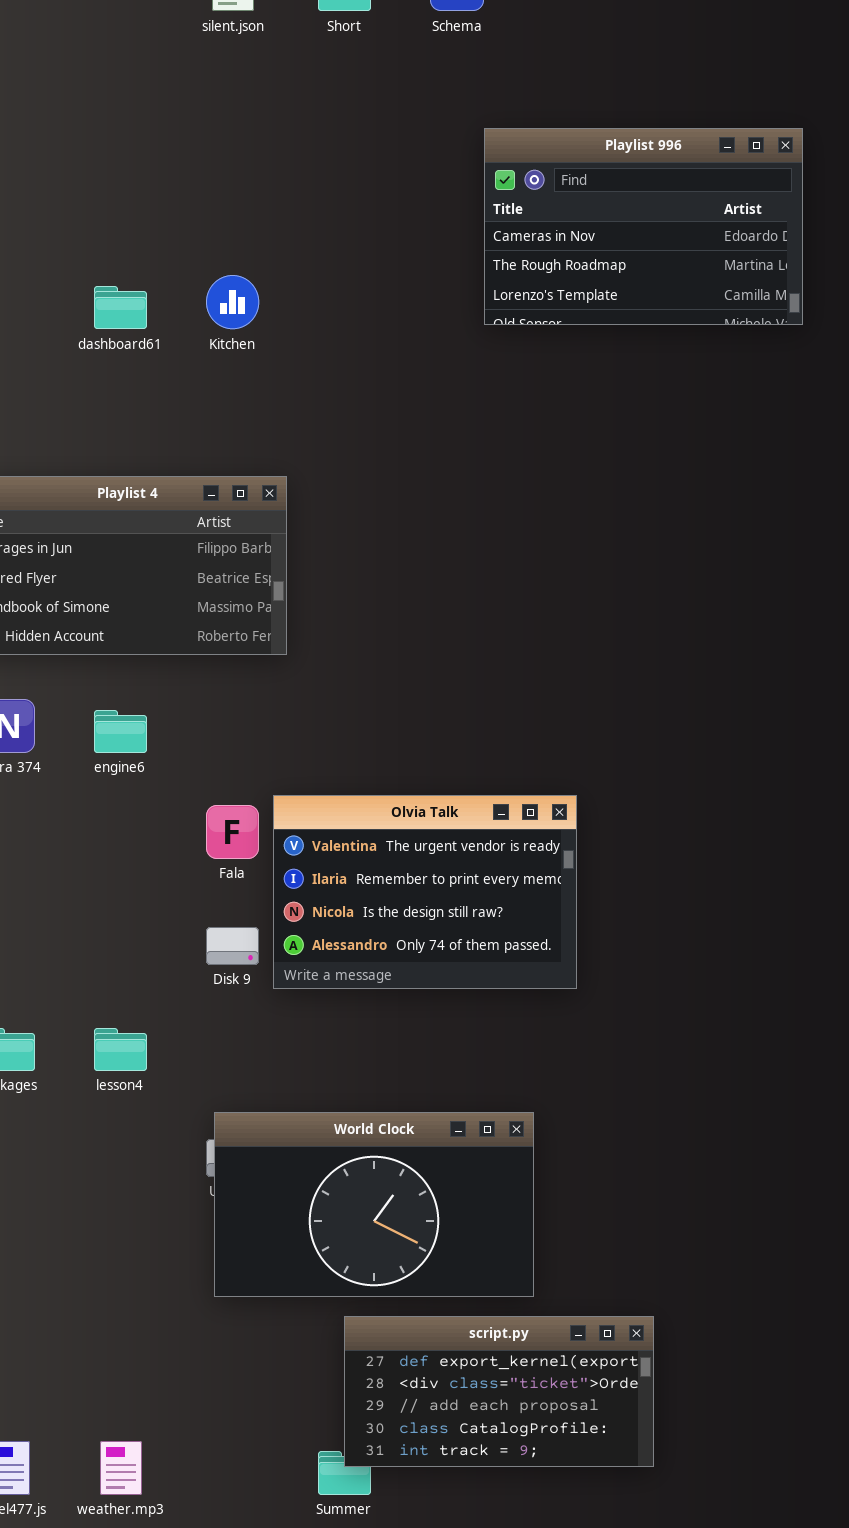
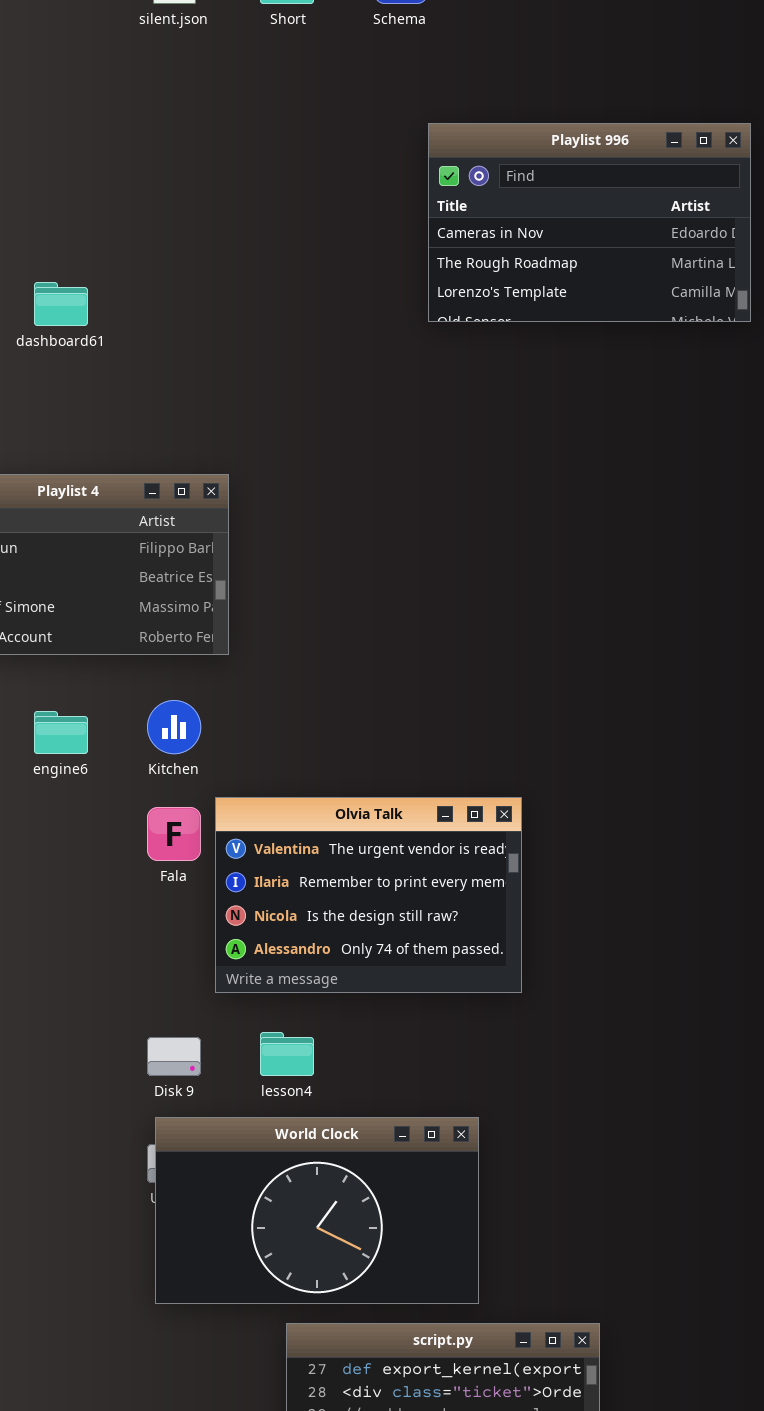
Kitchen: [206,275,259,329] -> [147,700,201,754], moved
Disk 9: [206,927,259,965] -> [147,1037,201,1076], moved
lesson4: [94,1028,147,1071] -> [260,1032,314,1076], moved

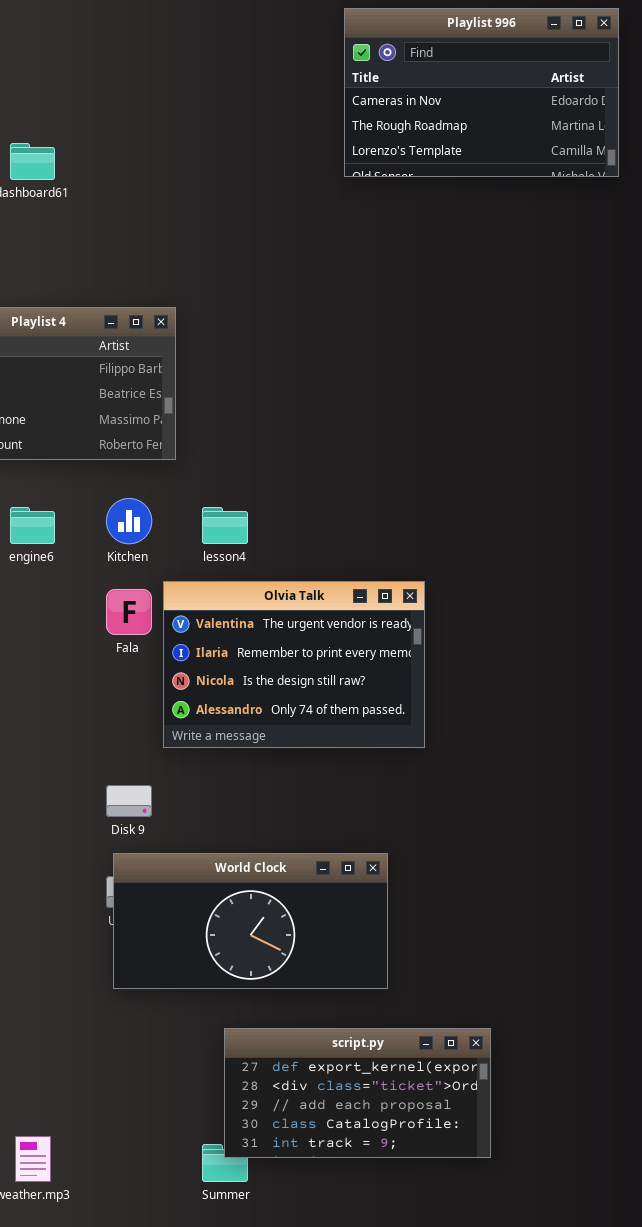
lesson4: [260,1032,314,1076] -> [202,507,248,544], moved
World Clock: [155,1117,479,1304] -> [113,853,388,989], resized

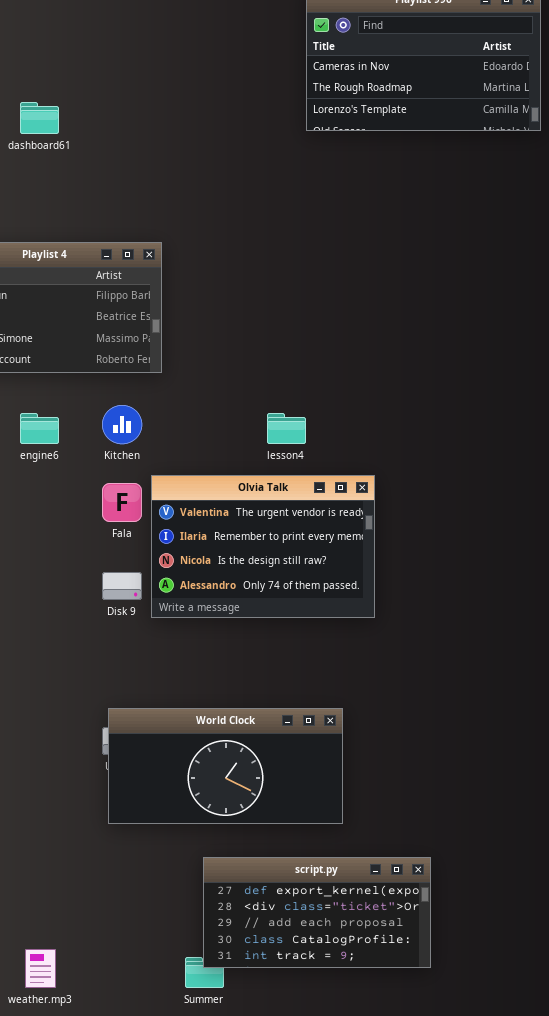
lesson4: [202,507,248,544] -> [267,413,306,444], moved
Disk 9: [106,785,152,817] -> [102,572,142,600], moved

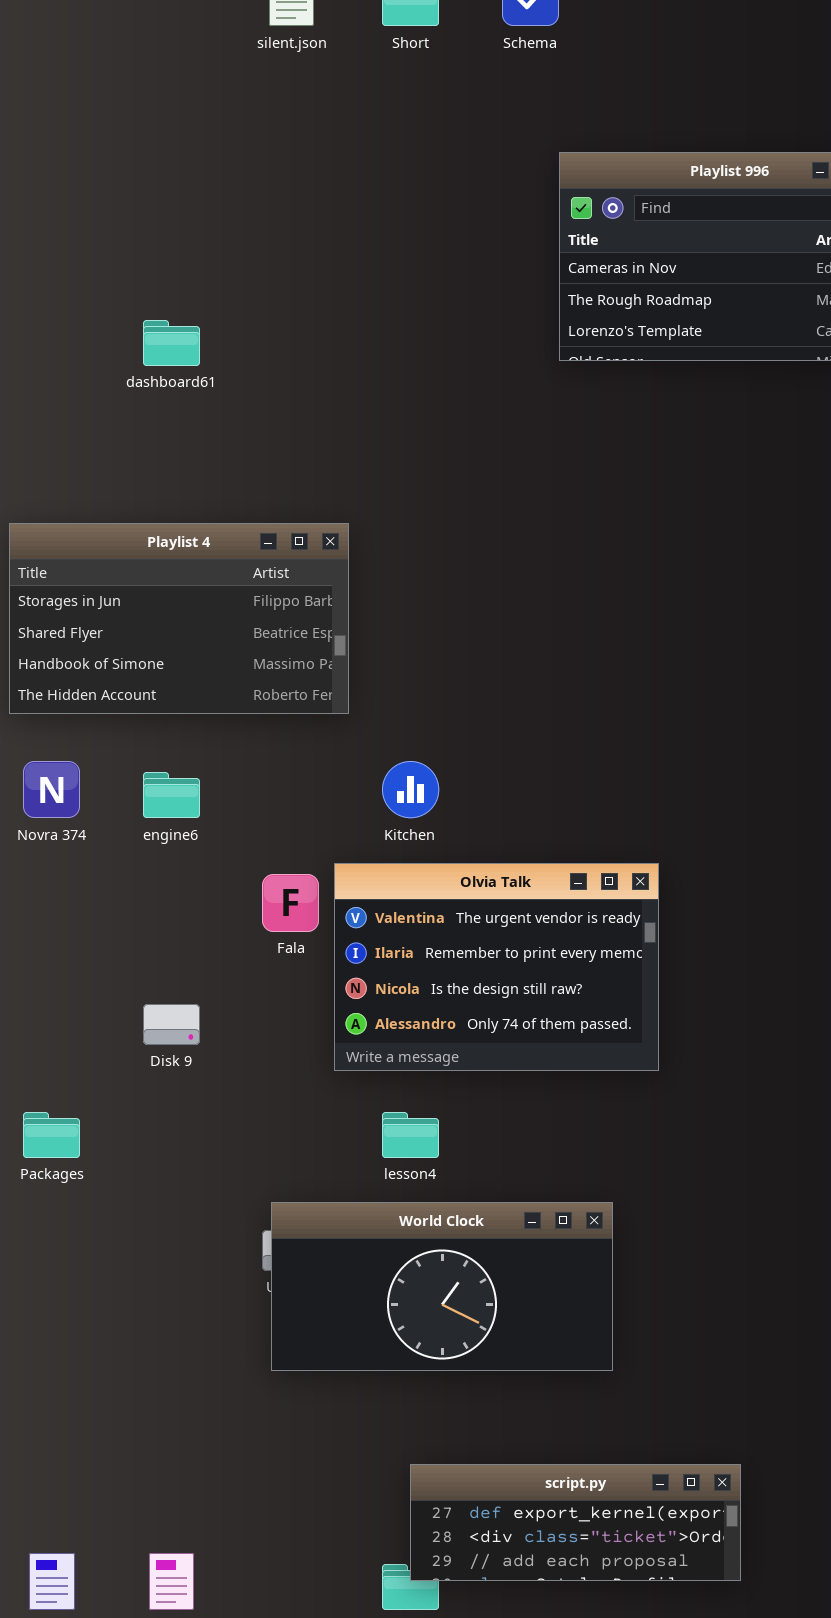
Kitchen: [102,405,142,444] -> [382,761,439,818], moved
lesson4: [267,413,306,444] -> [382,1112,439,1158], moved
Disk 9: [102,572,142,600] -> [143,1004,200,1045], moved
script.py: [203,857,431,968] -> [410,1464,741,1581], resized

